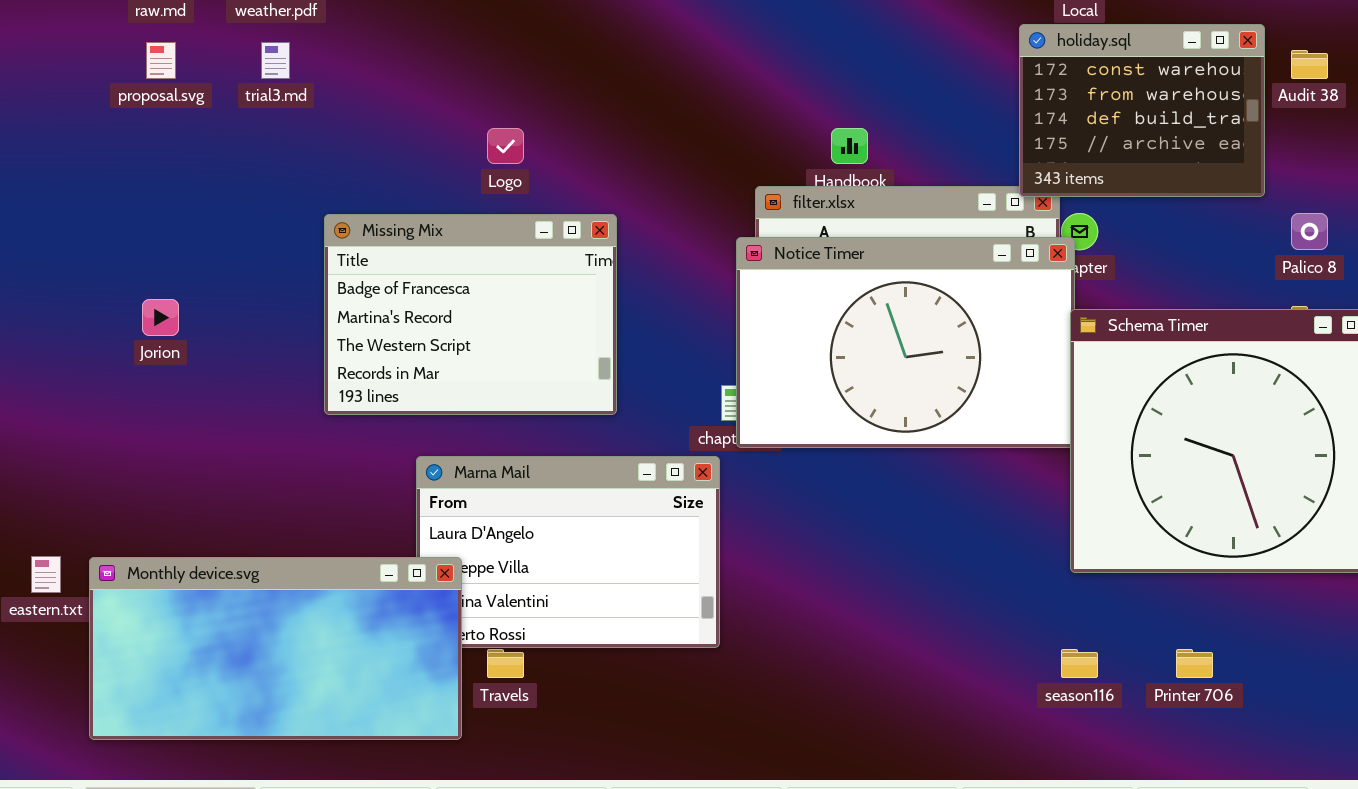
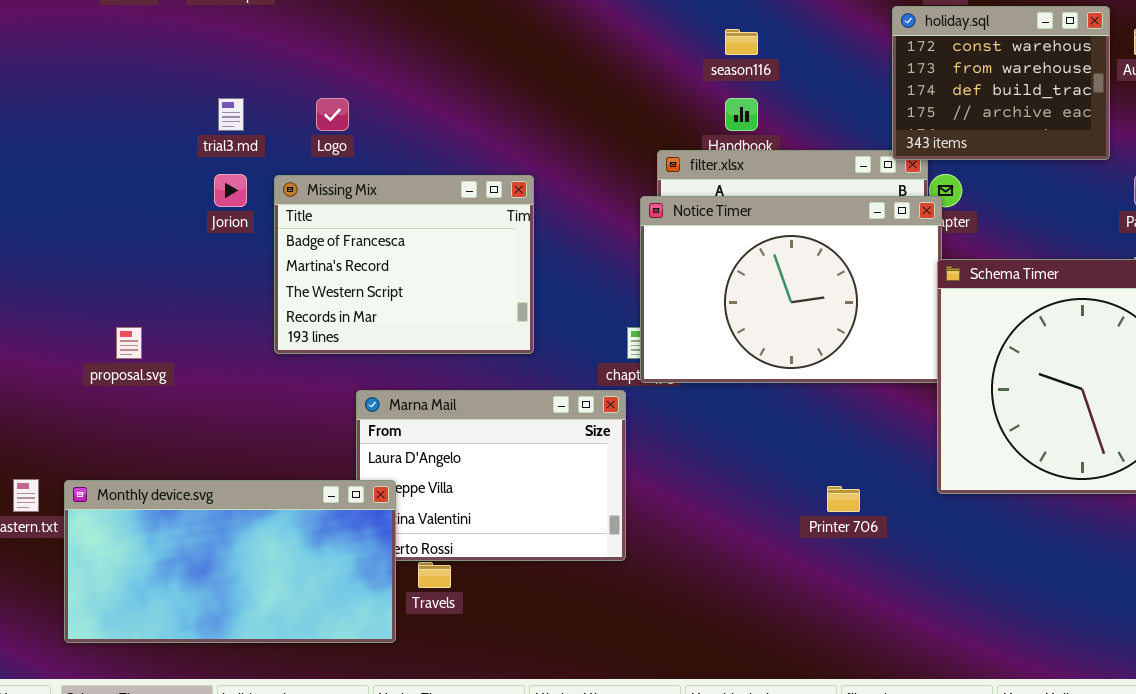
proposal.svg: [146,42,176,79] -> [116,327,142,359], moved
trial3.md: [261,42,290,79] -> [218,98,244,131], moved
Logo: [487,128,524,164] -> [316,98,349,131], moved
Jorion: [142,299,179,336] -> [214,174,247,207], moved
season116: [1061,649,1098,678] -> [725,29,758,55], moved
Printer 706: [1176,649,1213,678] -> [827,486,860,512], moved

